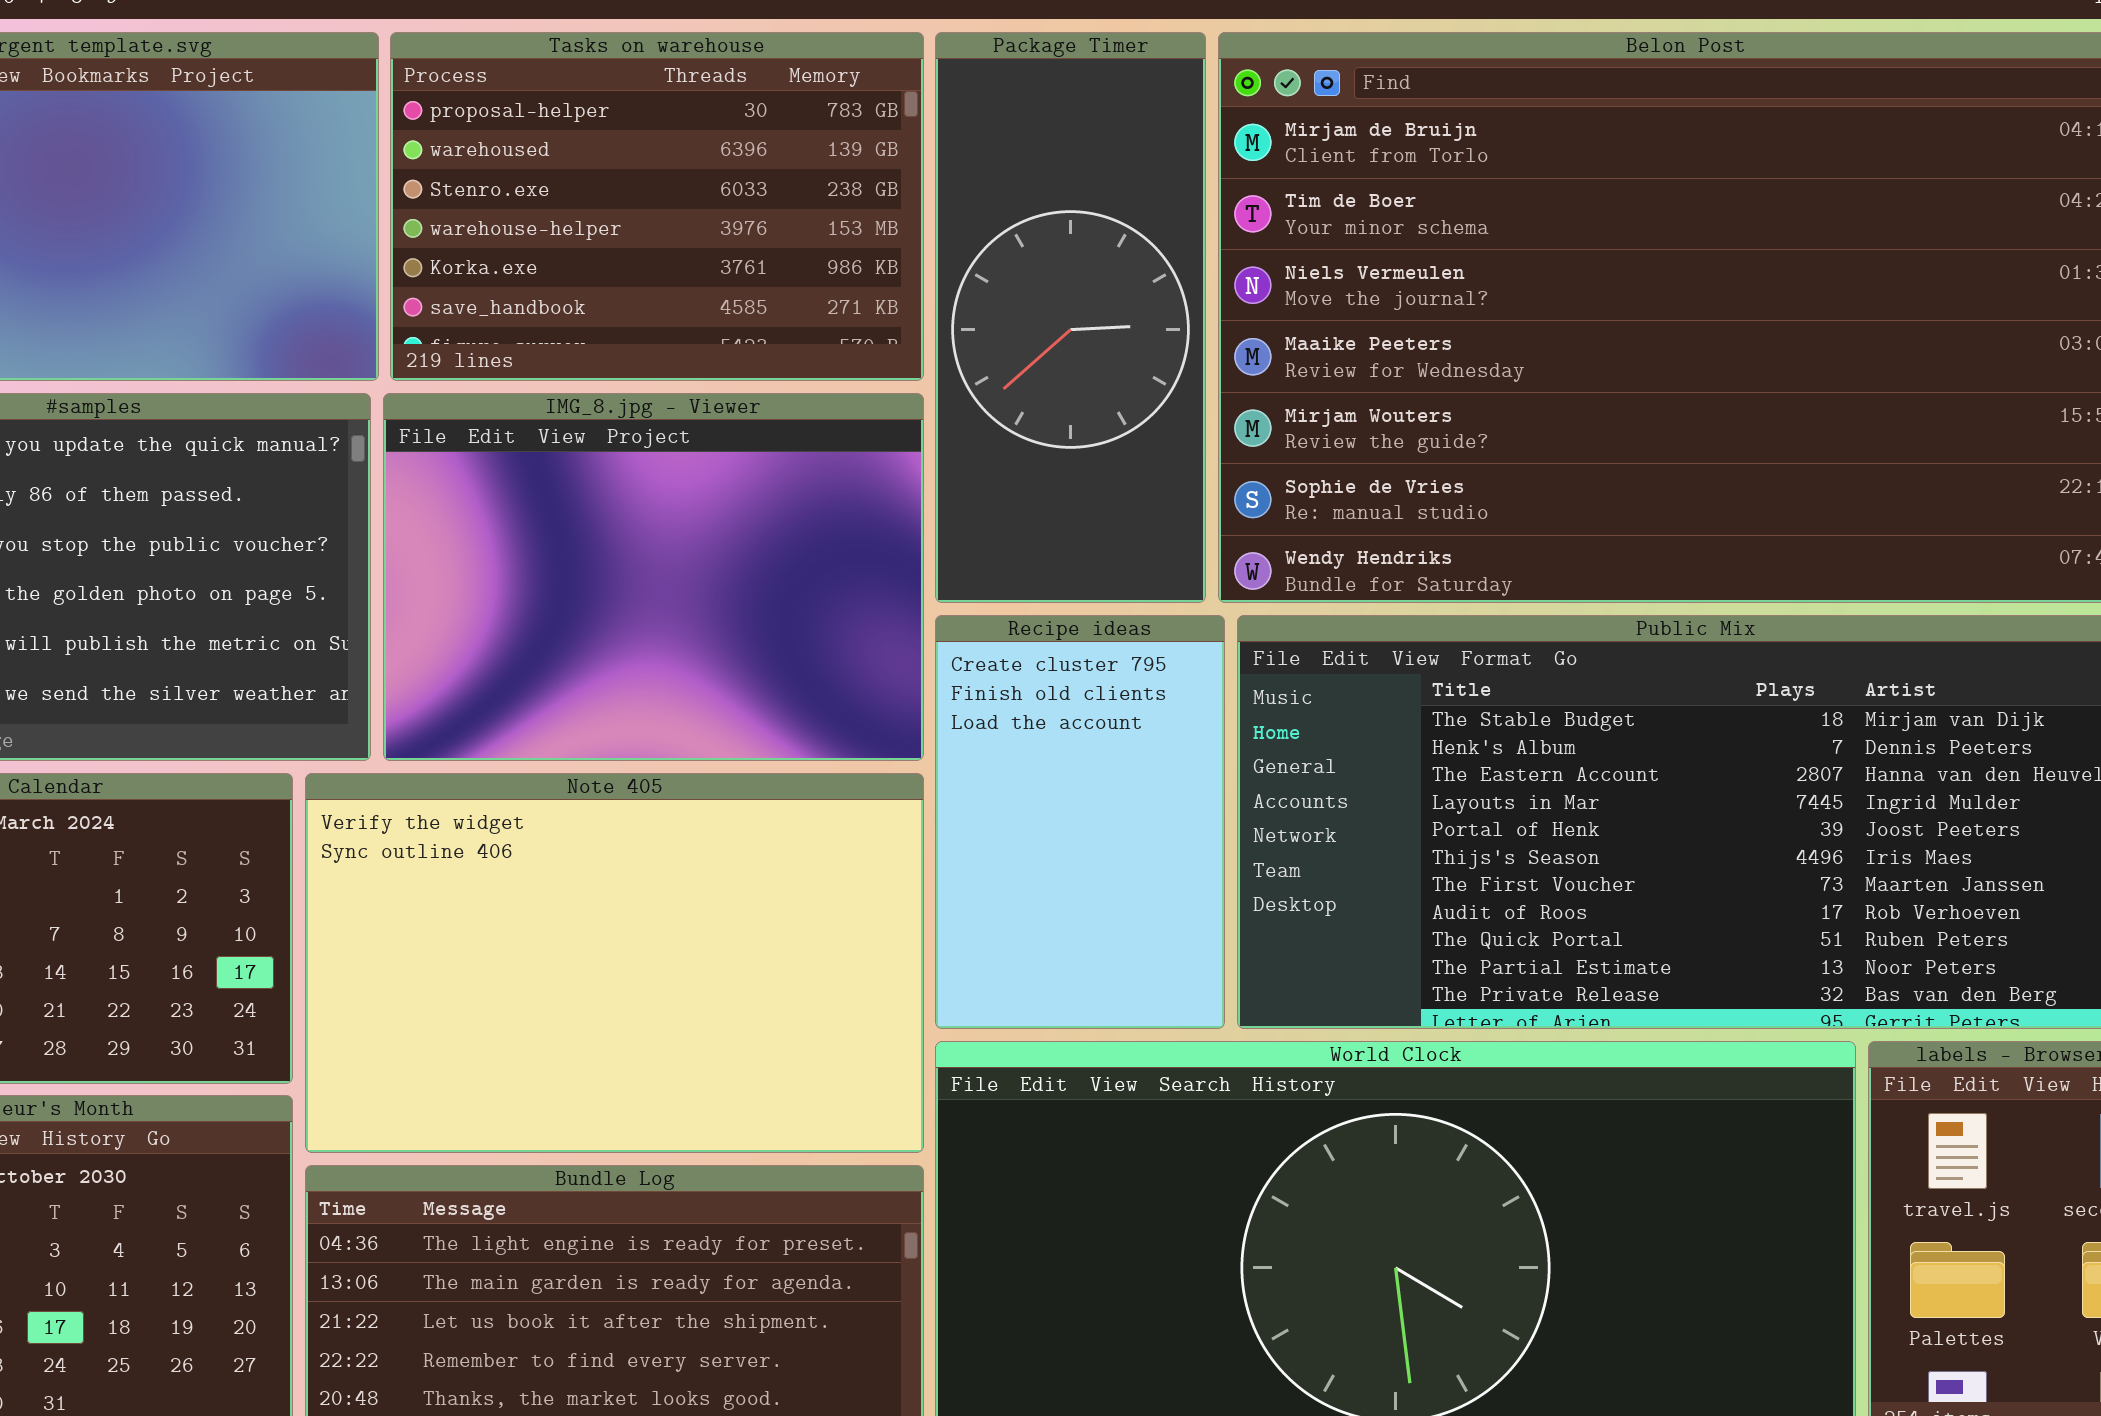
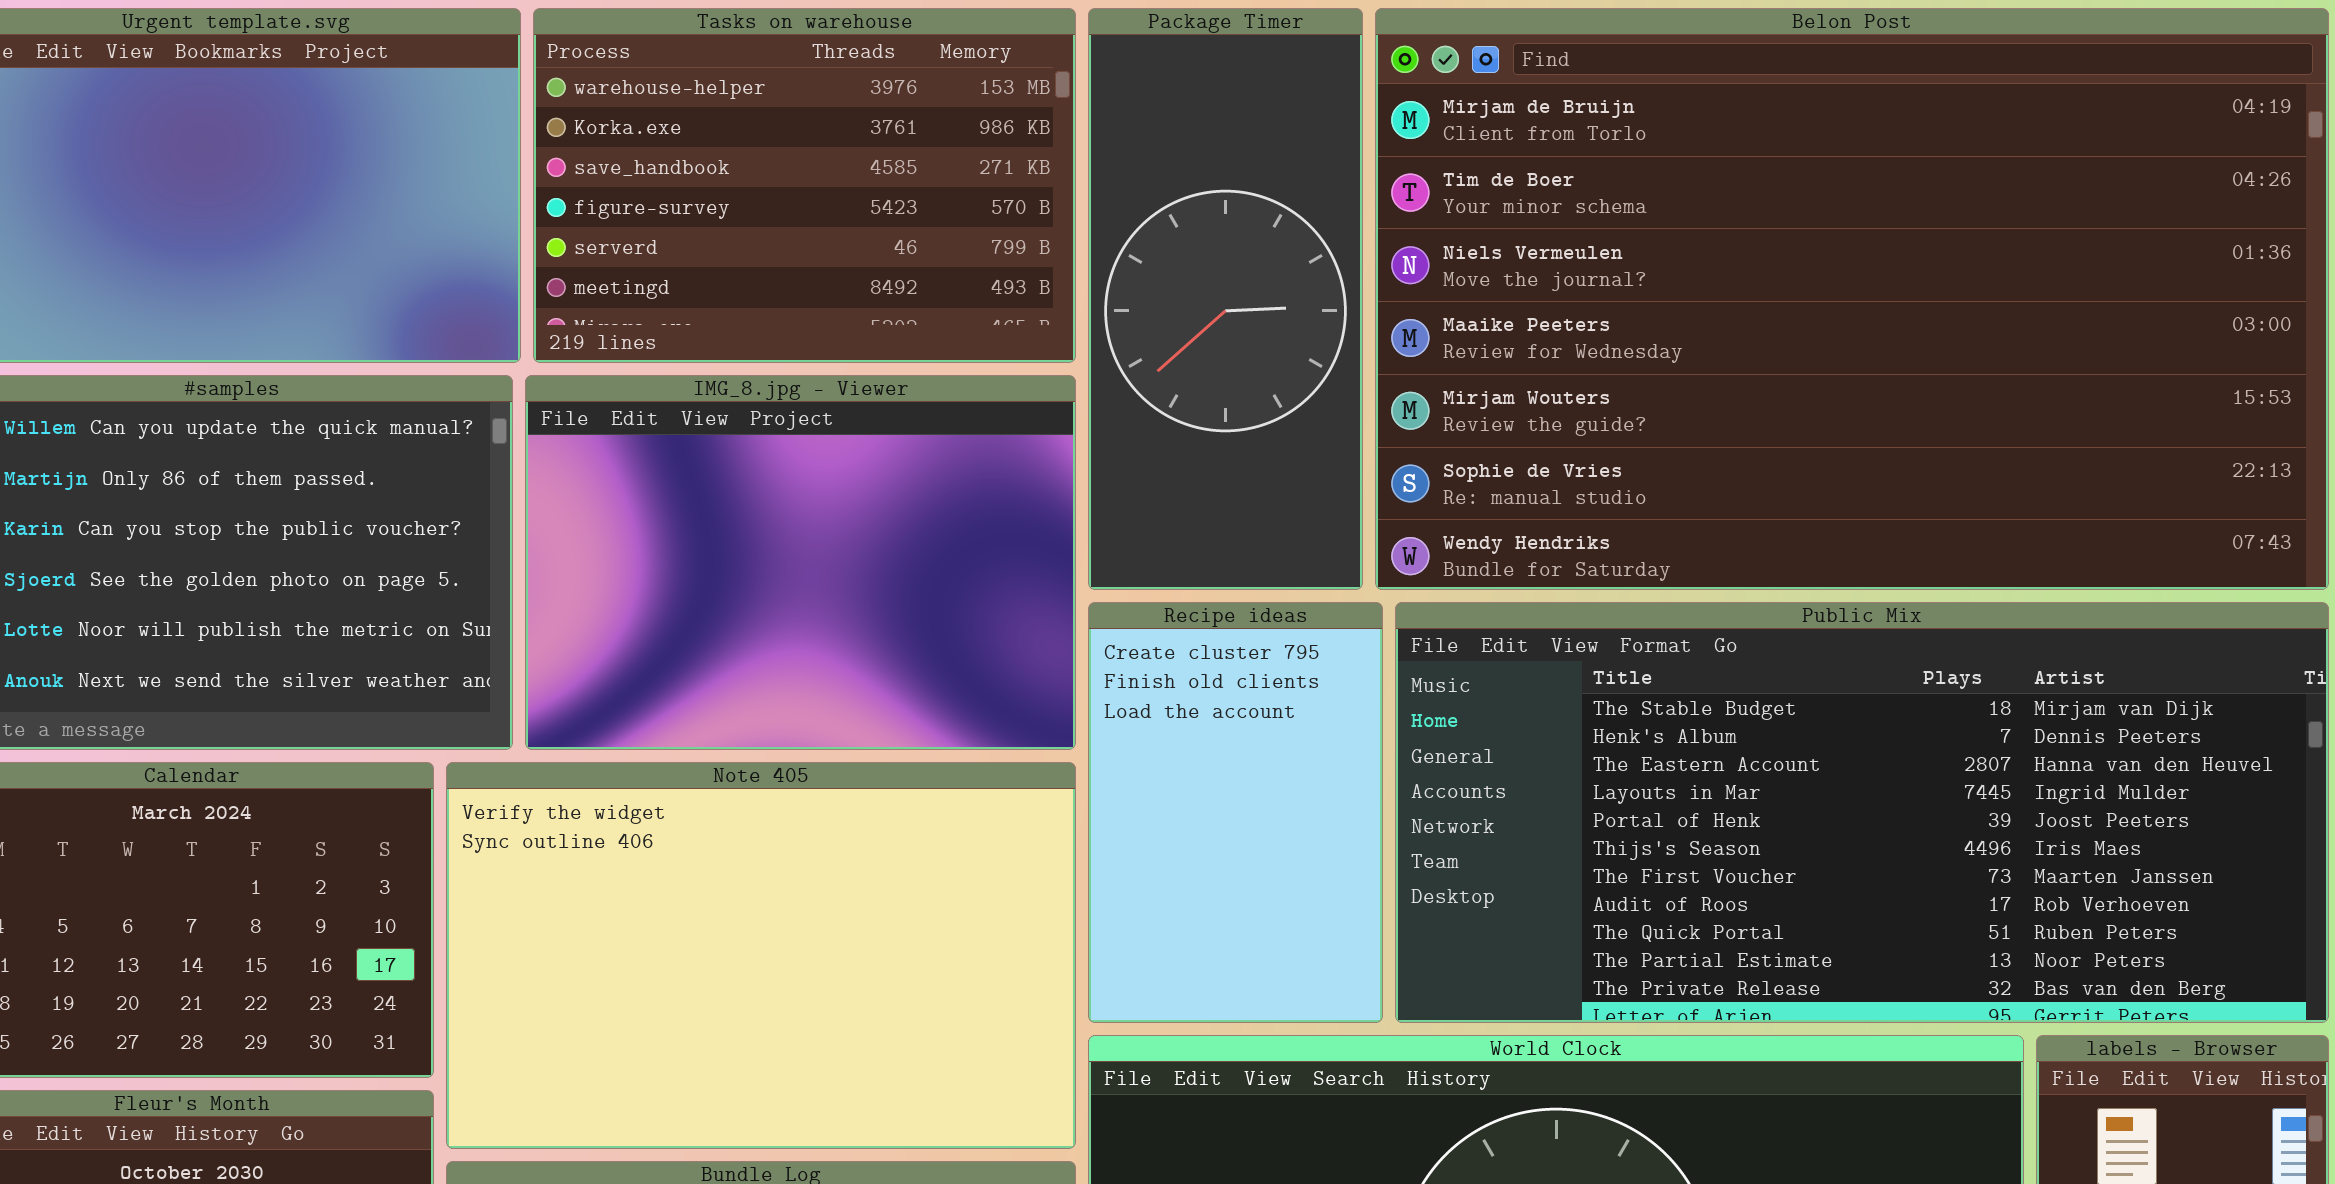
Tasks on warehouse: [390,32,924,381] -> [533,8,1076,363], scrolled down 3 rows

